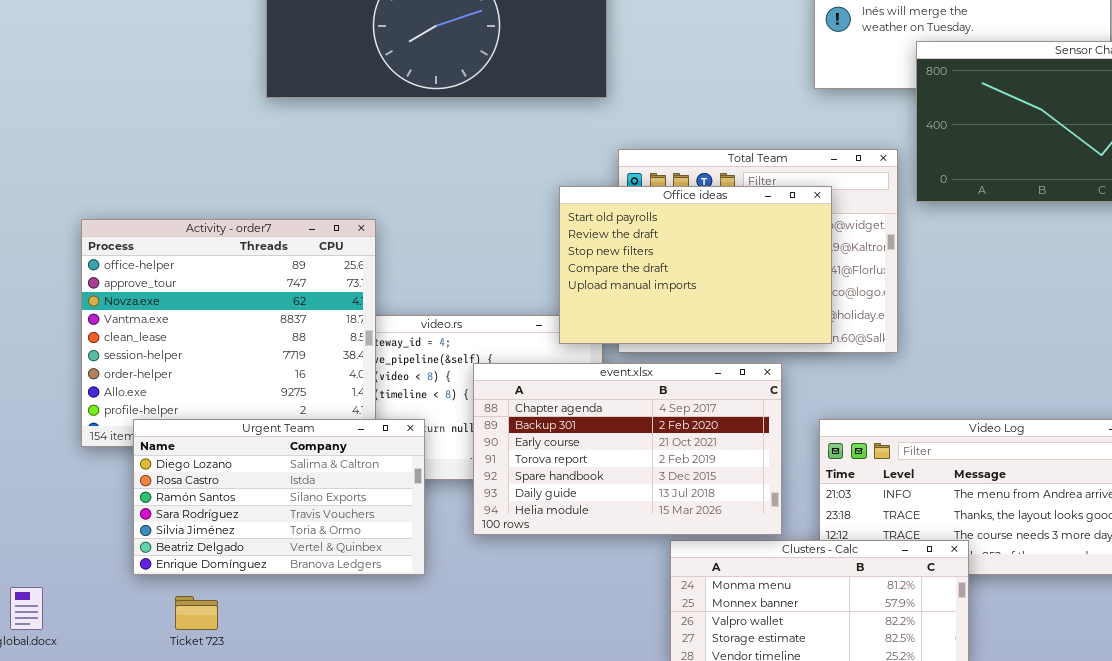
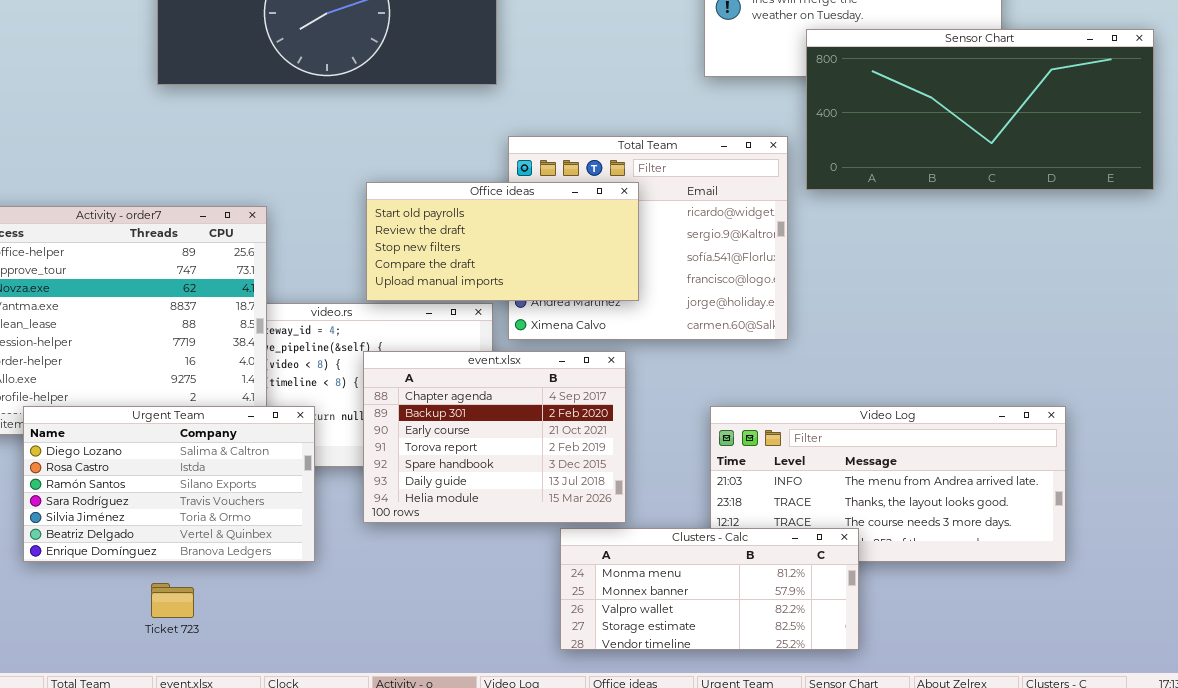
Office ideas: [559,186,832,344] -> [366,182,639,301], moved, resized
event.xlsx: [473,363,782,535] -> [363,351,626,523], resized
Ticket 723: [175,596,218,630] -> [151,583,194,618], moved

